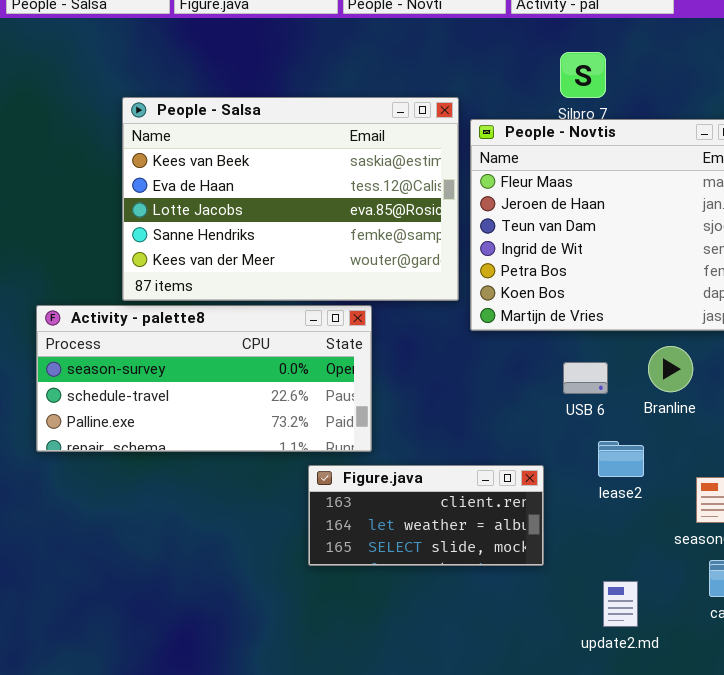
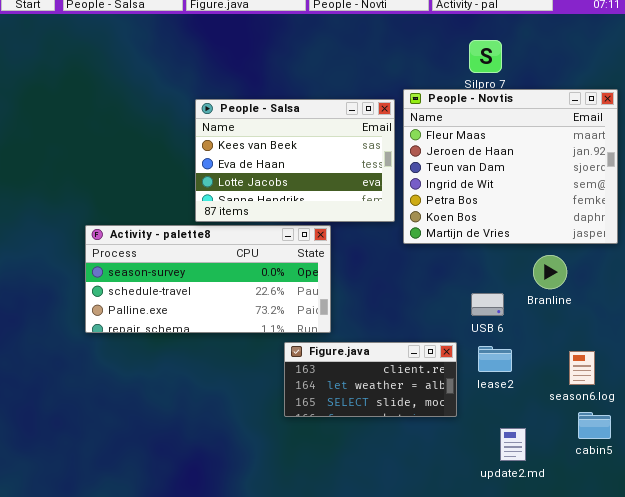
People - Salsa: [122,97,459,301] -> [195,99,395,222], resized
USB 6: [563,362,608,394] -> [471,293,504,316], moved
lease2: [598,441,644,477] -> [478,346,512,372], moved

